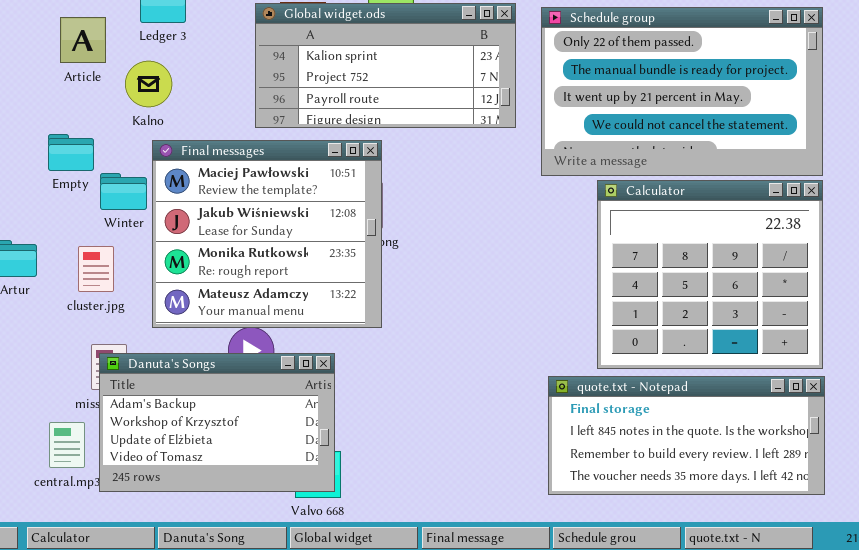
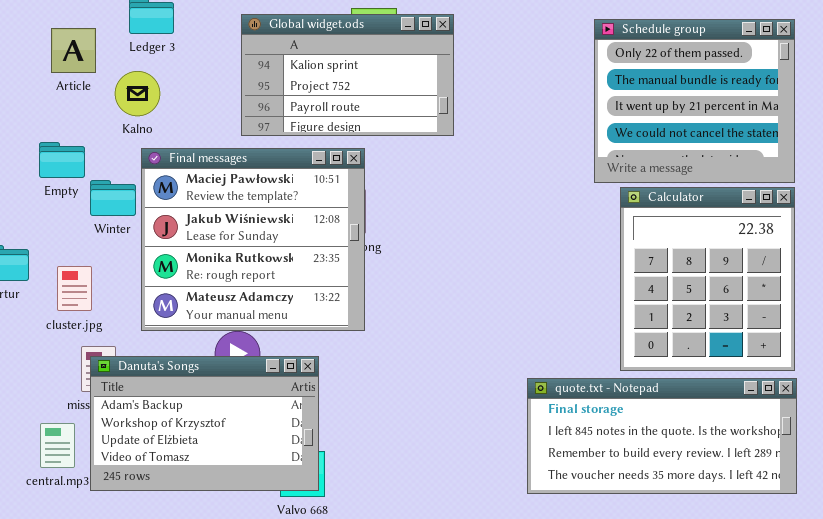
Global widget.ods: [255,3,516,128] -> [241,14,454,136], resized
Schedule group: [541,7,823,176] -> [594,19,795,183], resized
Calculator: [597,180,823,369] -> [620,187,795,371], resized
cluster.jpg: [78,246,114,292] -> [57,266,92,311], moved

